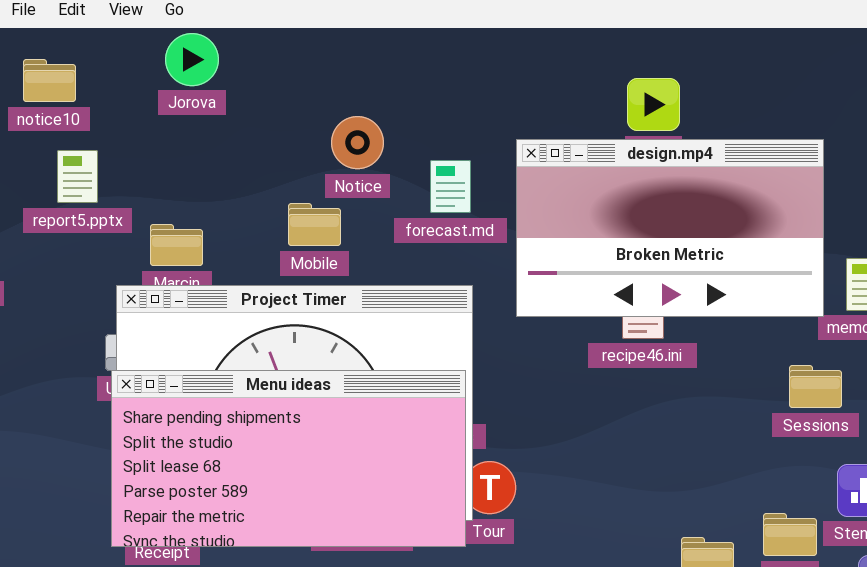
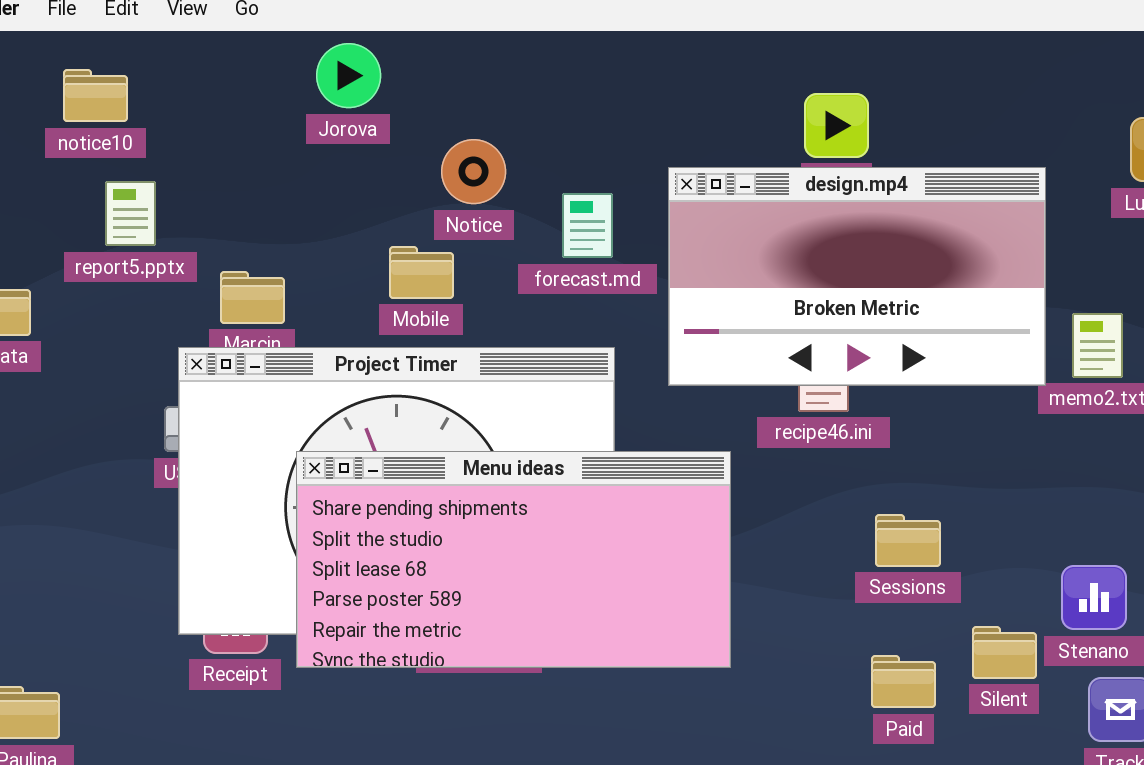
Jorova: [165,33,219,86] -> [316,43,381,108], moved
Sessions: [789,365,842,408] -> [875,514,941,567], moved
Menu ideas: [111,370,466,547] -> [296,451,731,668], moved

